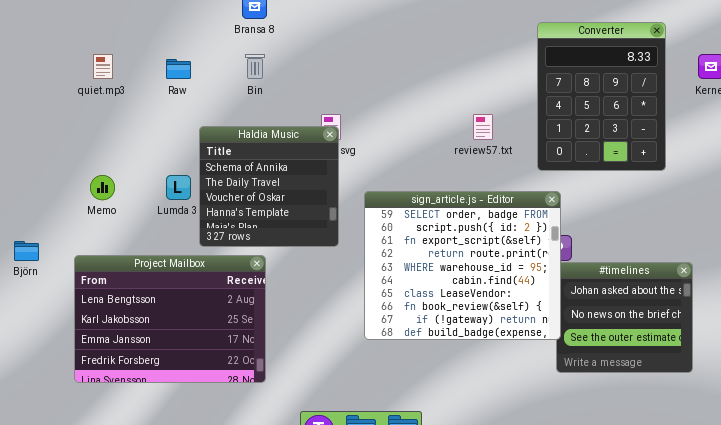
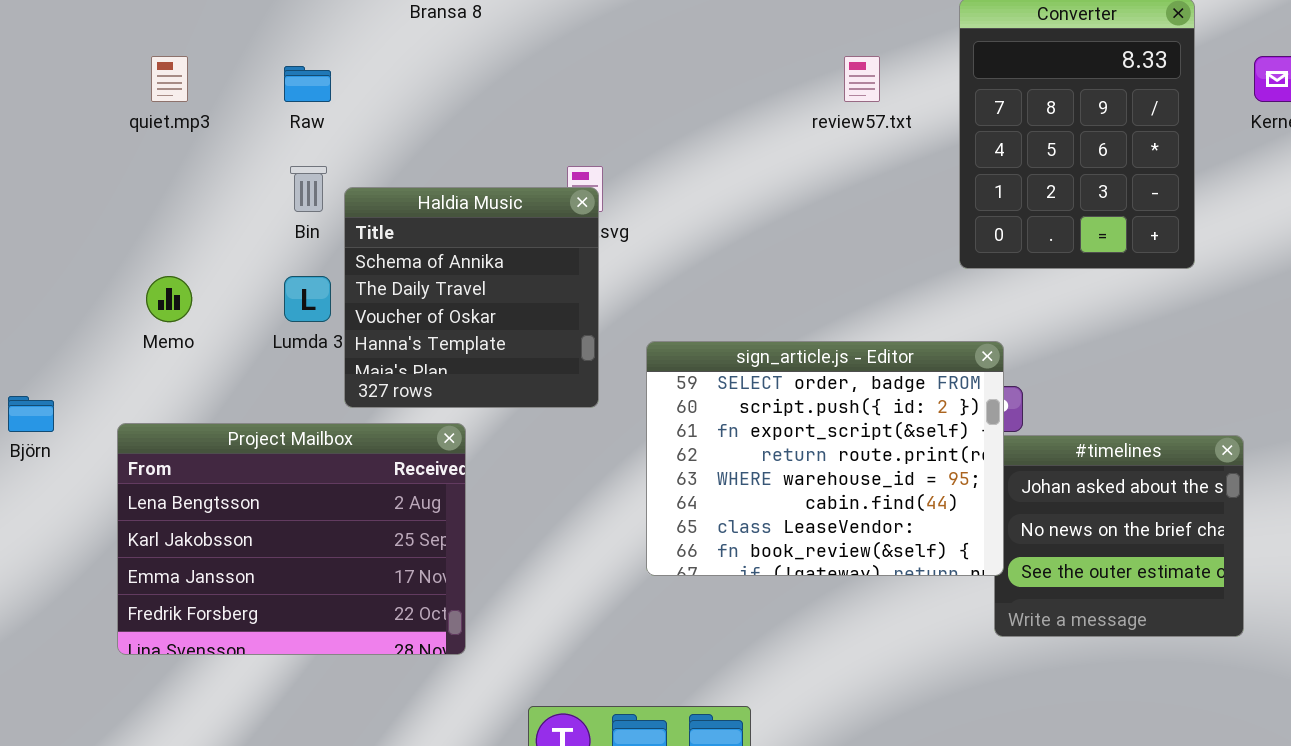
Bin: [245,54,265,79] -> [290,166,327,212], moved
review57.txt: [473,114,493,140] -> [844,56,880,102], moved
sign_article.js - Editor: [364,191,561,340] -> [646,341,1004,576], resized

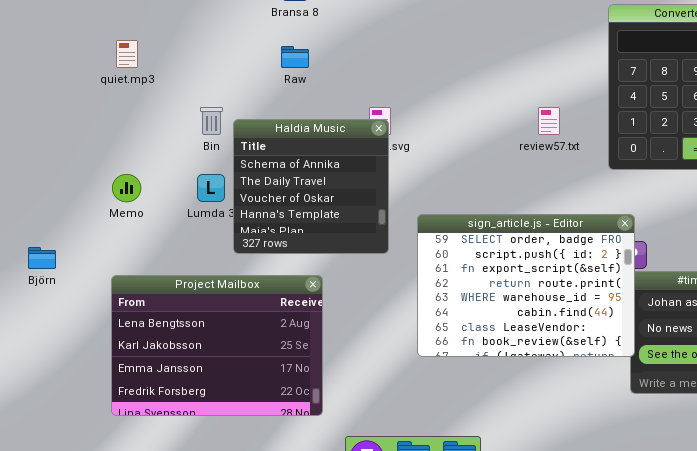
review57.txt: [844,56,880,102] -> [538,107,560,135], moved
Raw: [284,66,331,102] -> [281,46,309,68], moved
Project Mailbox: [117,423,466,655] -> [111,275,323,416], moved

